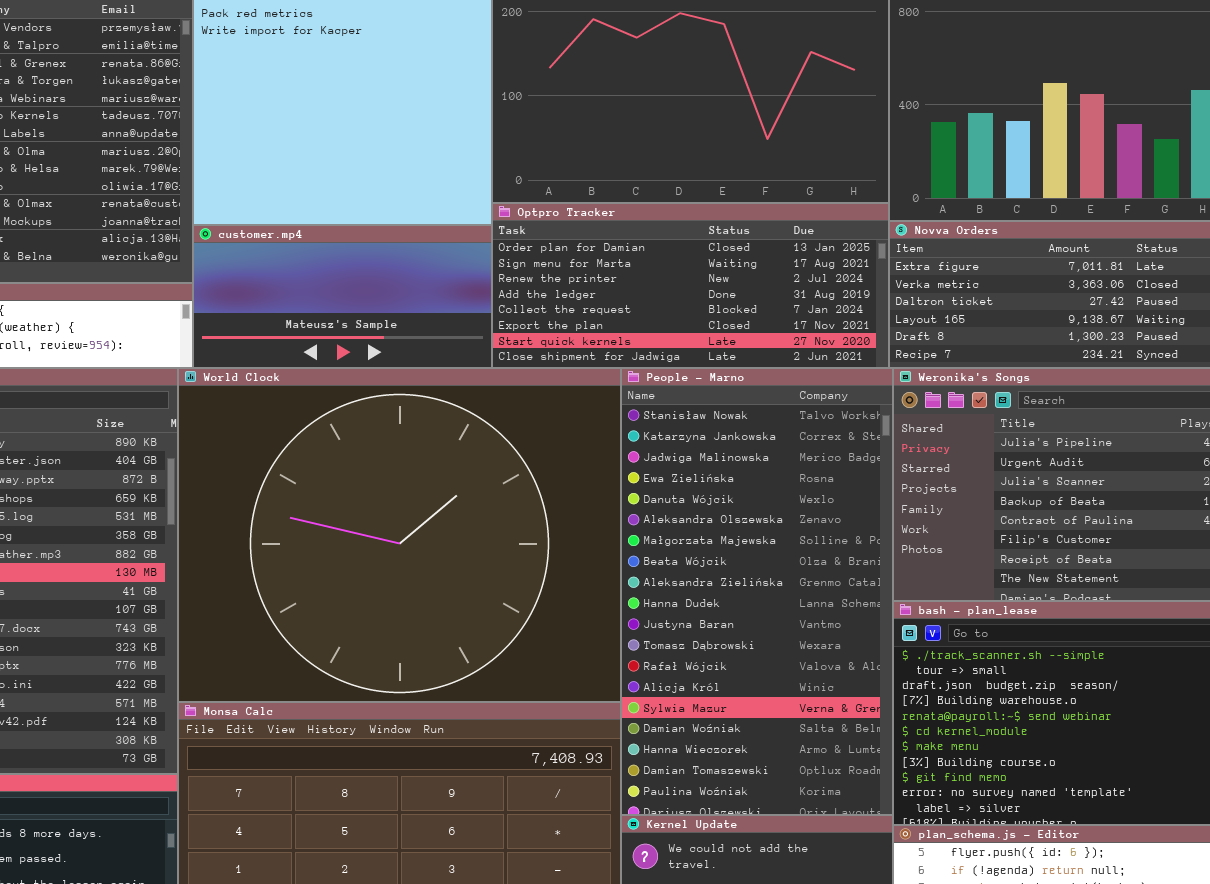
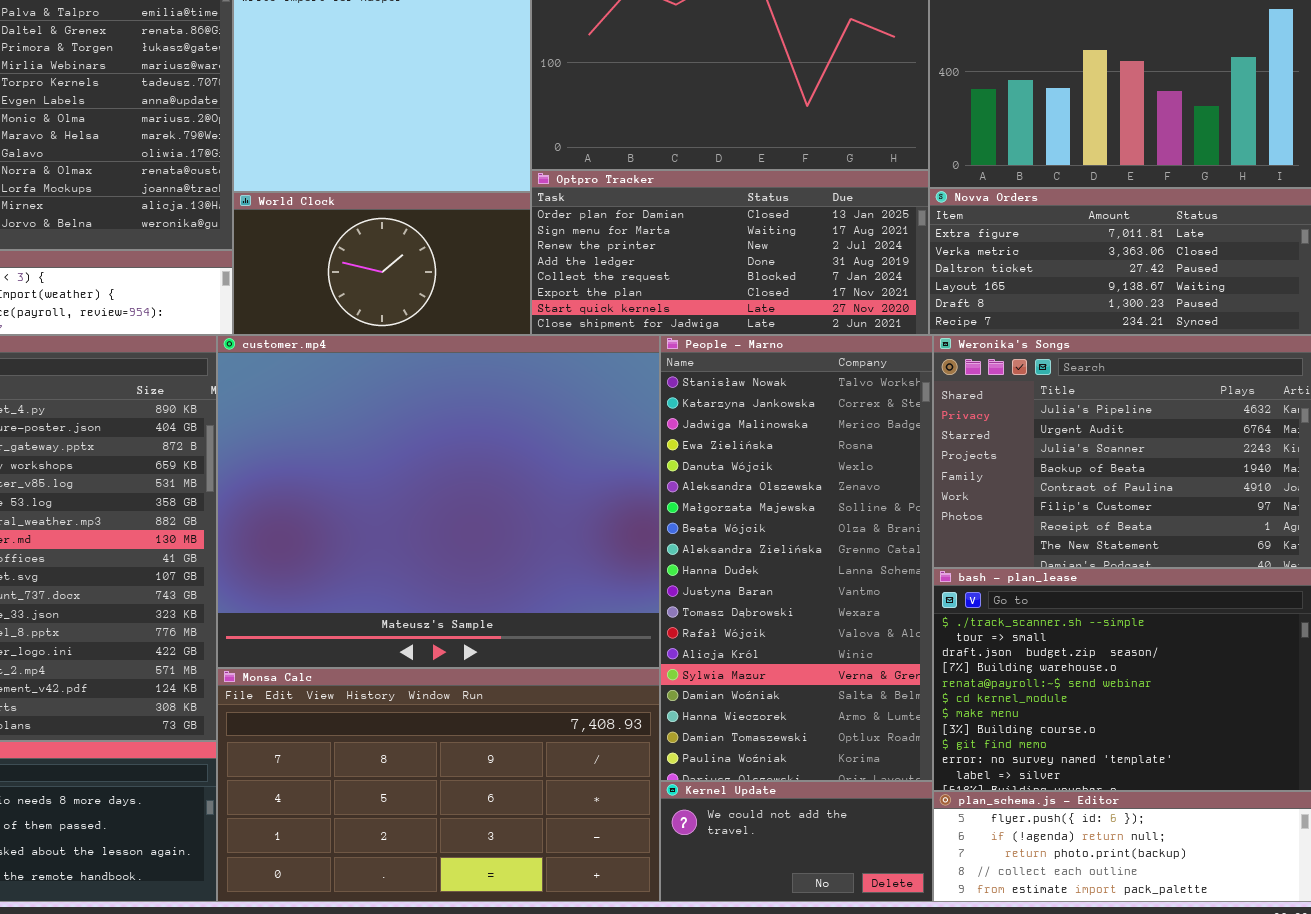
customer.mp4: [193,225,492,368] -> [217,335,660,668], moved, resized
World Clock: [178,368,621,702] -> [233,192,531,335], moved, resized

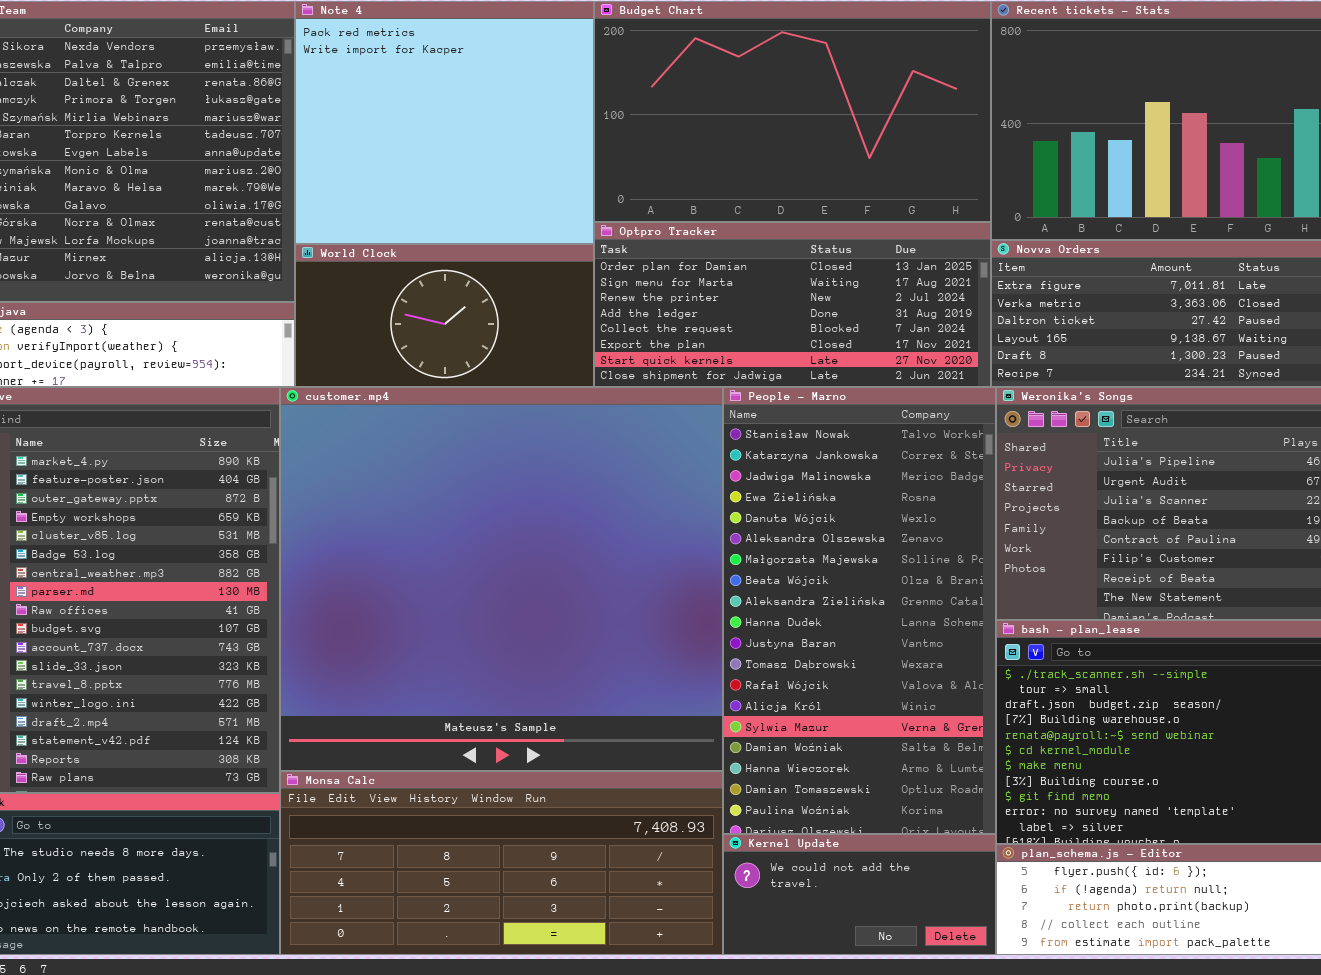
customer.mp4: [217,335,660,668] -> [280,387,723,771], resized
Monsa Calc: [217,668,660,902] -> [280,771,723,955], resized

